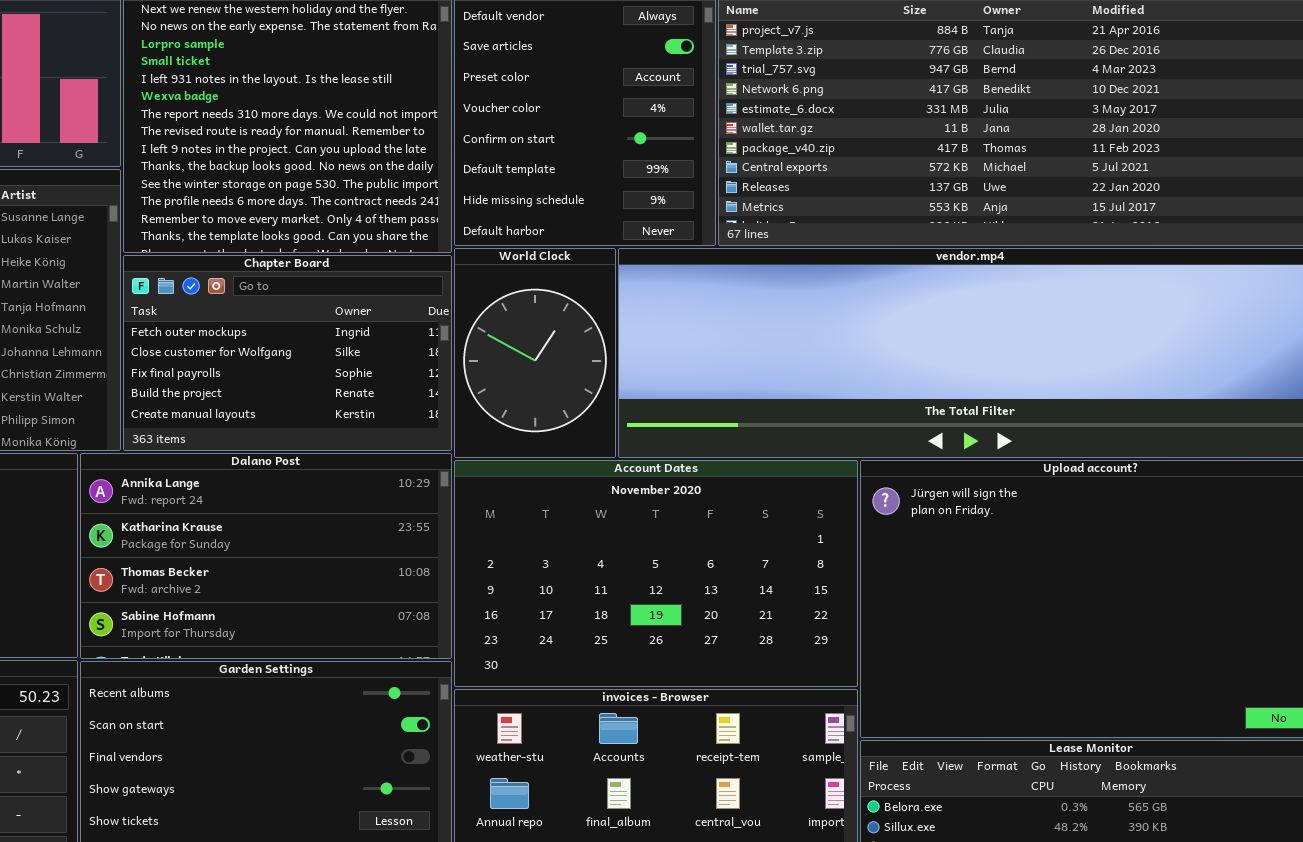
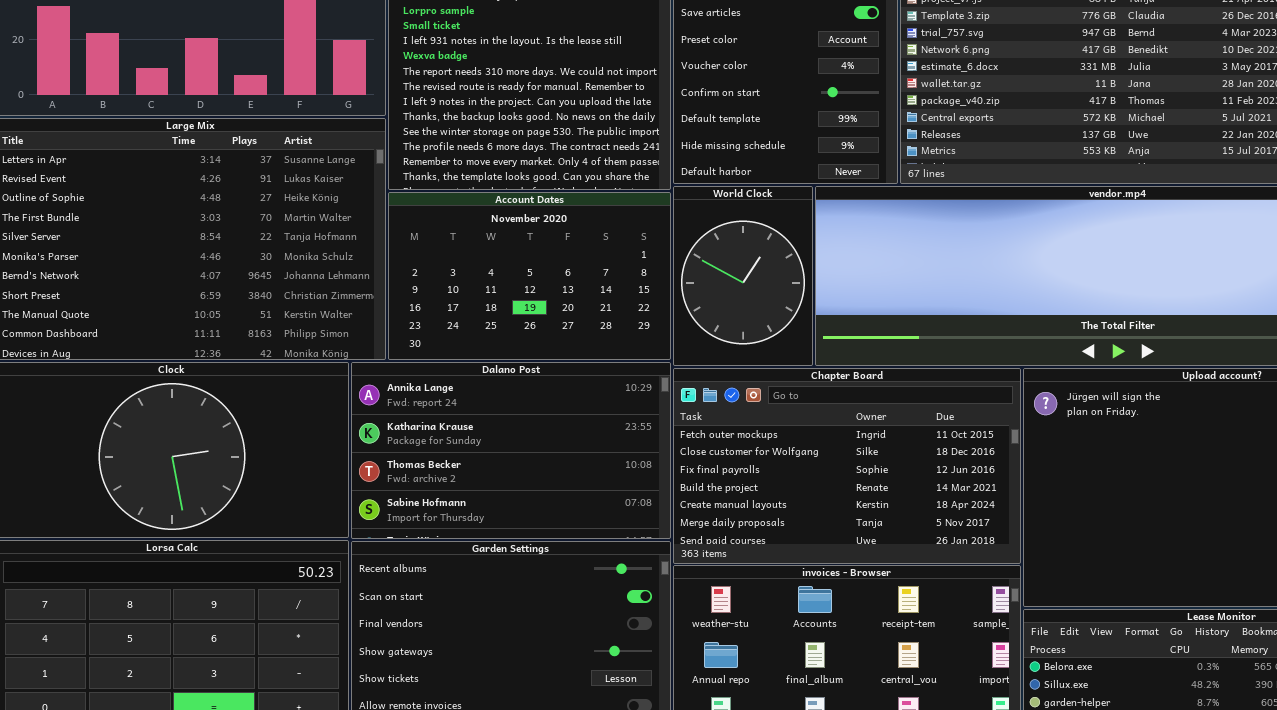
Chapter Board: [123,255,452,451] -> [673,368,1021,564], moved, resized
Account Dates: [454,460,858,687] -> [388,192,671,360], moved, resized

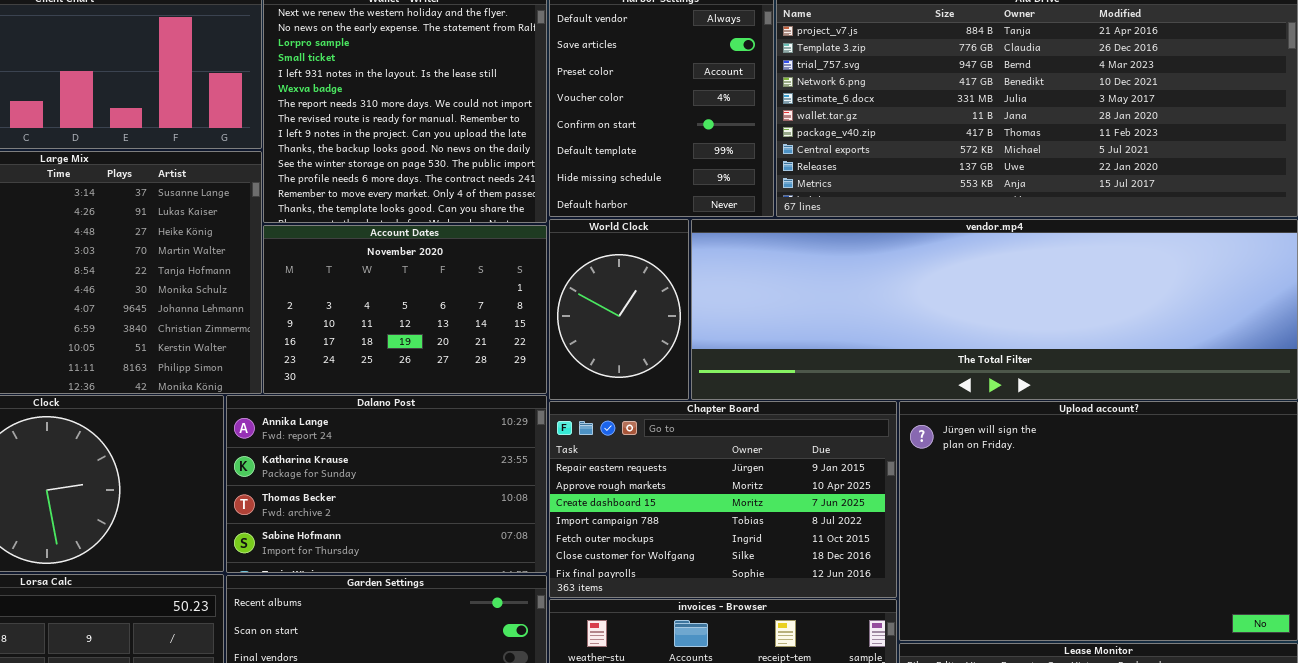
Chapter Board: [673,368,1021,564] -> [549,401,897,598], scrolled up 4 rows

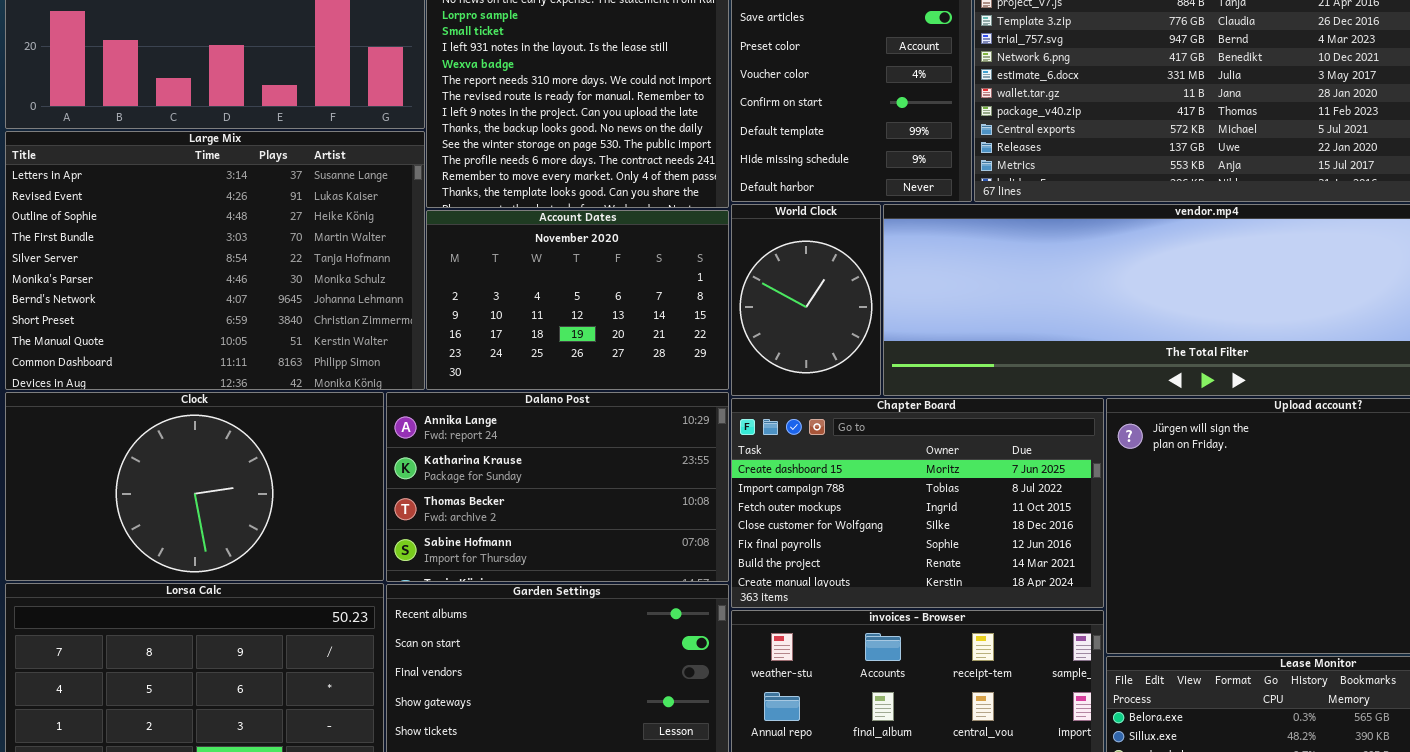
Chapter Board: [549,401,897,598] -> [731,398,1104,608], scrolled down 2 rows

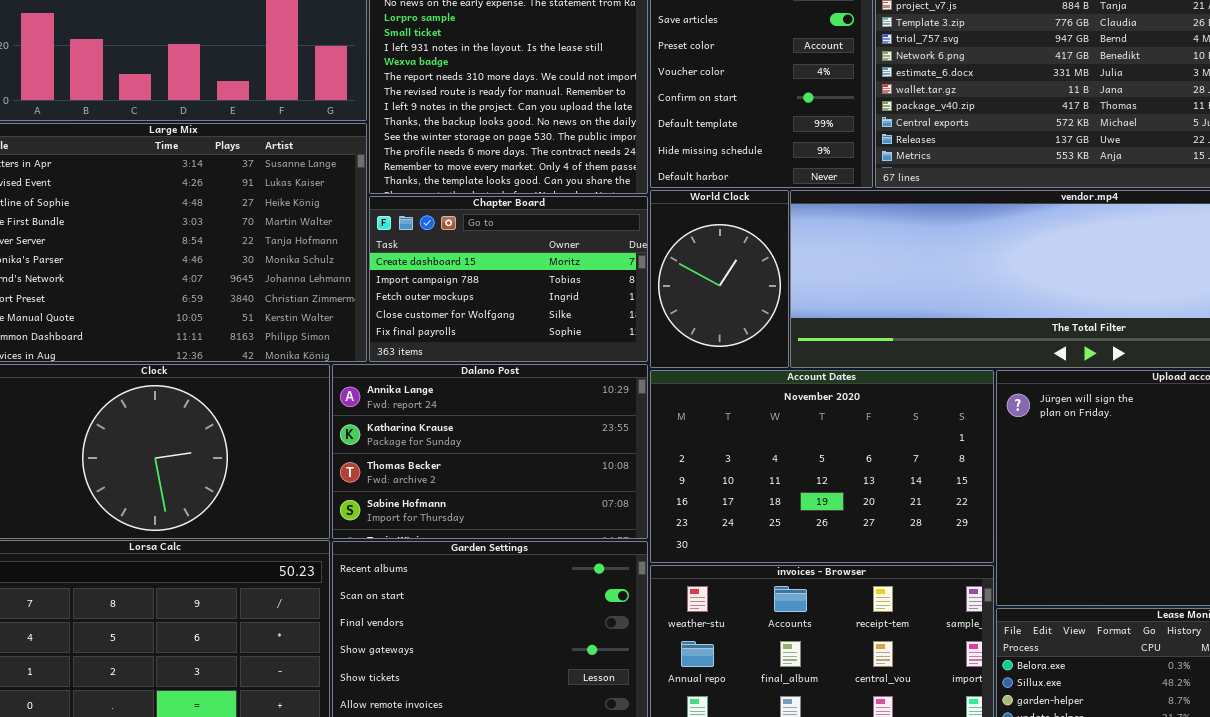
Account Dates: [426,210,729,390] -> [650,370,994,563], moved, resized
Chapter Board: [731,398,1104,608] -> [369,196,648,362], moved, resized

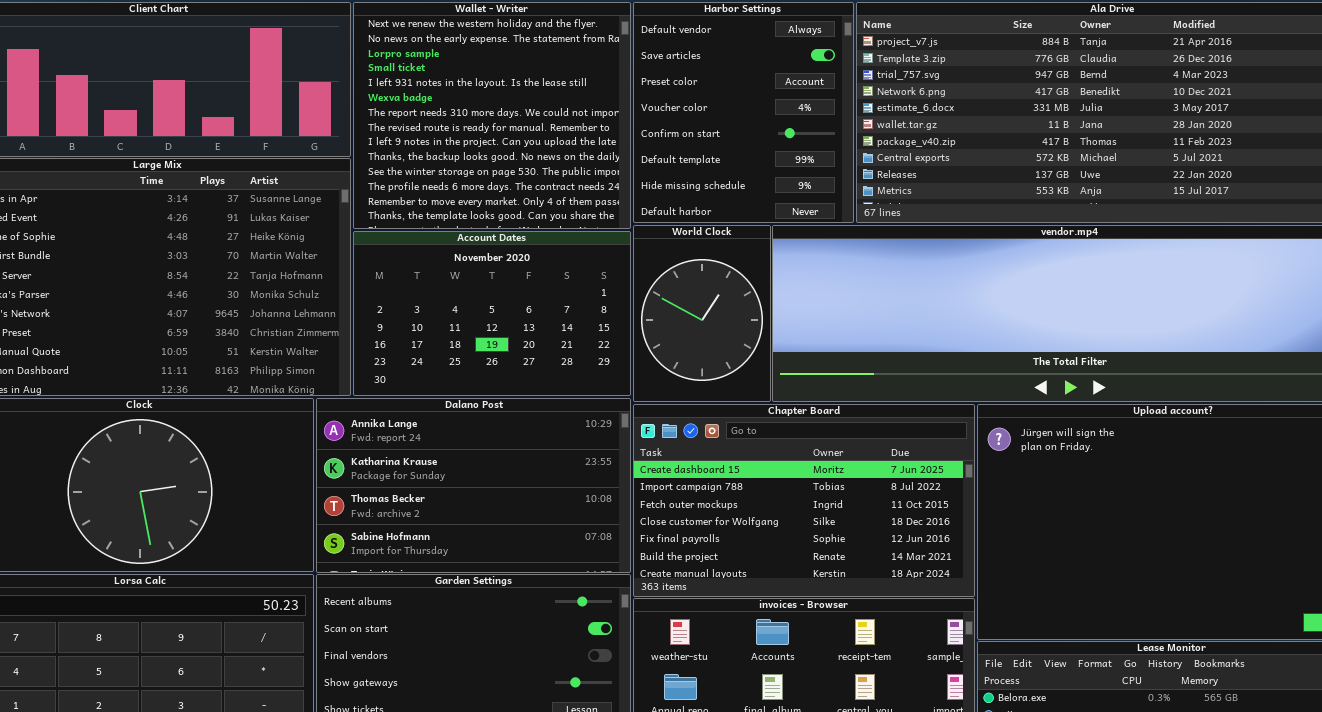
Chapter Board: [369,196,648,362] -> [633,404,975,597], moved, resized
Account Dates: [650,370,994,563] -> [353,231,631,396], moved, resized

